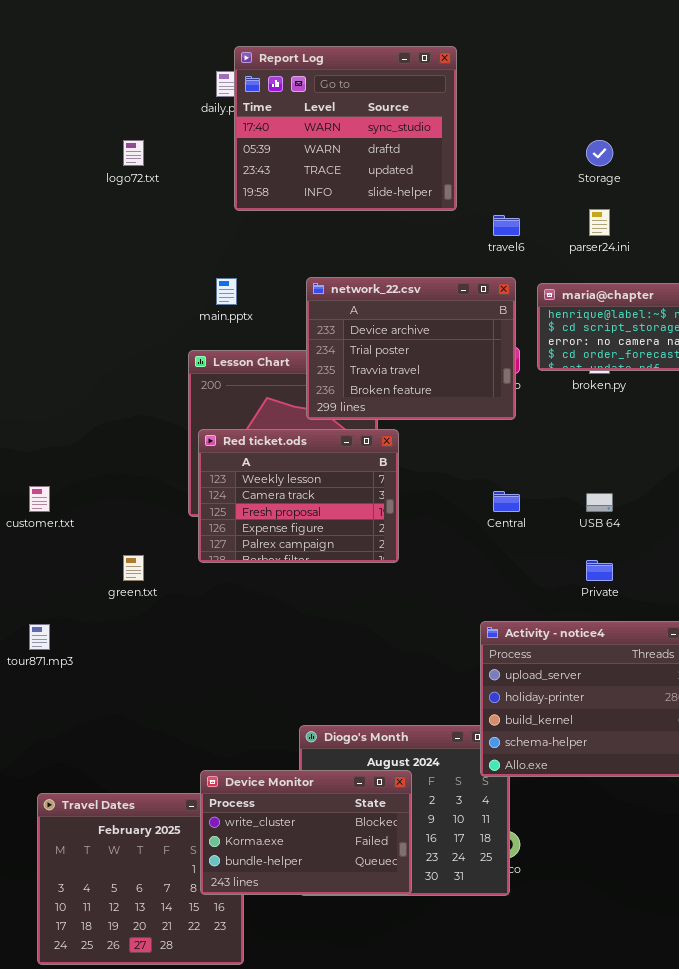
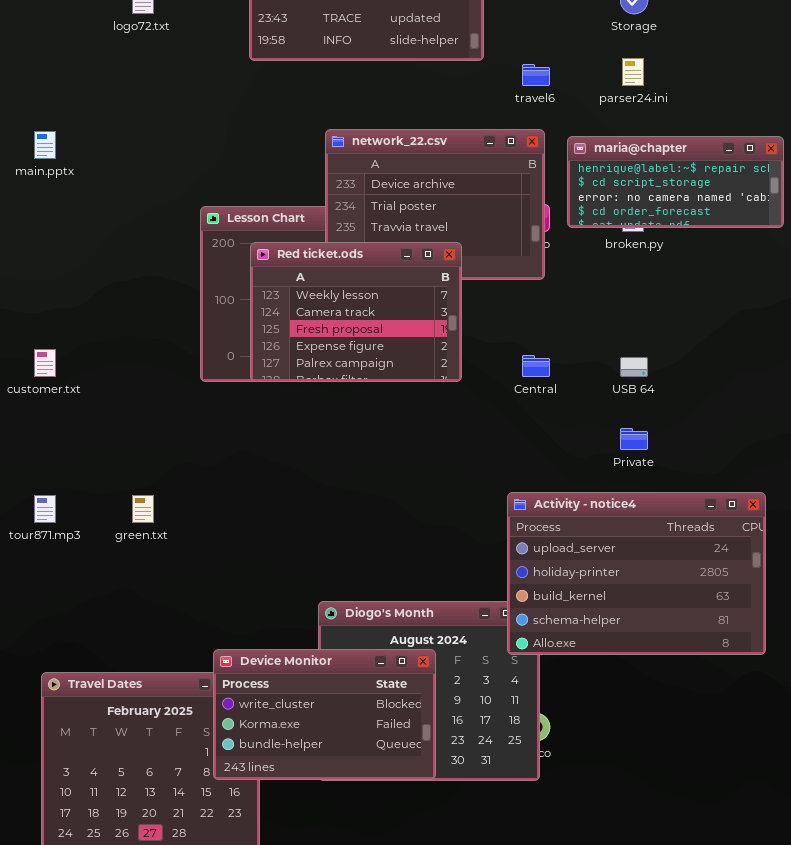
main.pptx: [216,278,237,305] -> [34,131,56,159], moved
Red ticket.ods: [198,429,399,563] -> [250,242,462,382], moved
green.txt: [123,555,144,581] -> [132,495,154,523], moved

